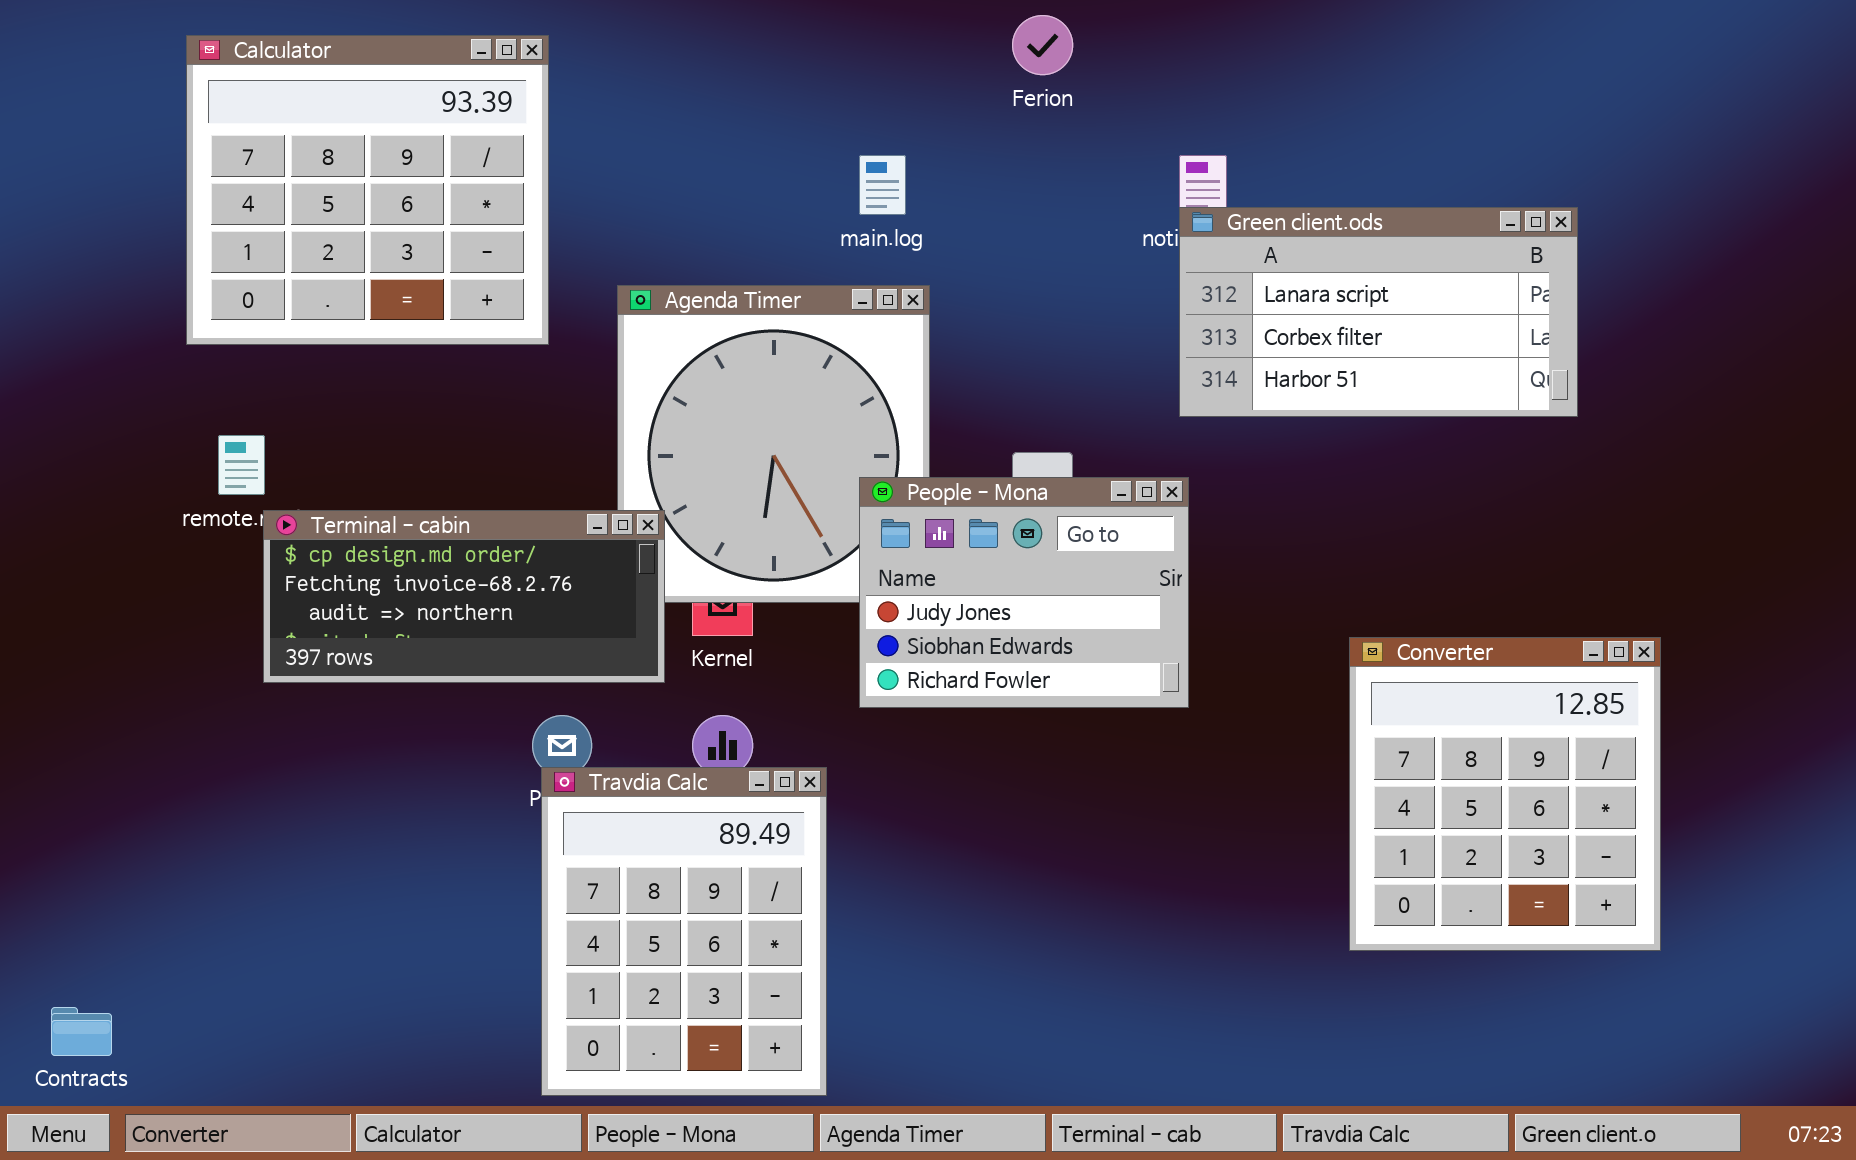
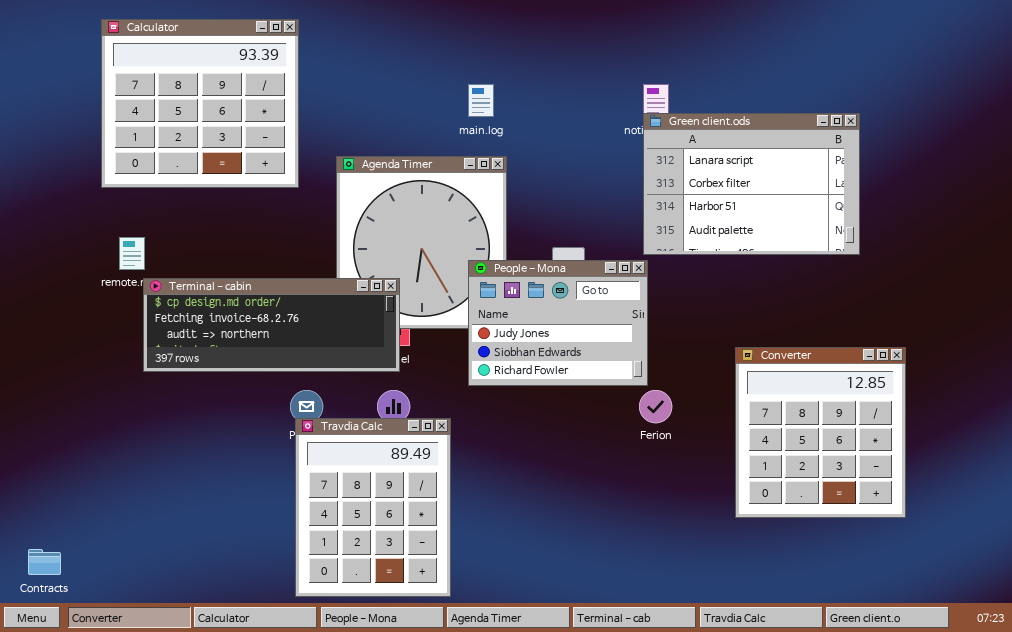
Ferion: [1012,15,1073,75] -> [639,390,672,423], moved
Green client.ods: [1179,207,1578,417] -> [643,113,860,255], resized
Terminal - cabin: [263,510,665,683] -> [143,278,400,372], resized

